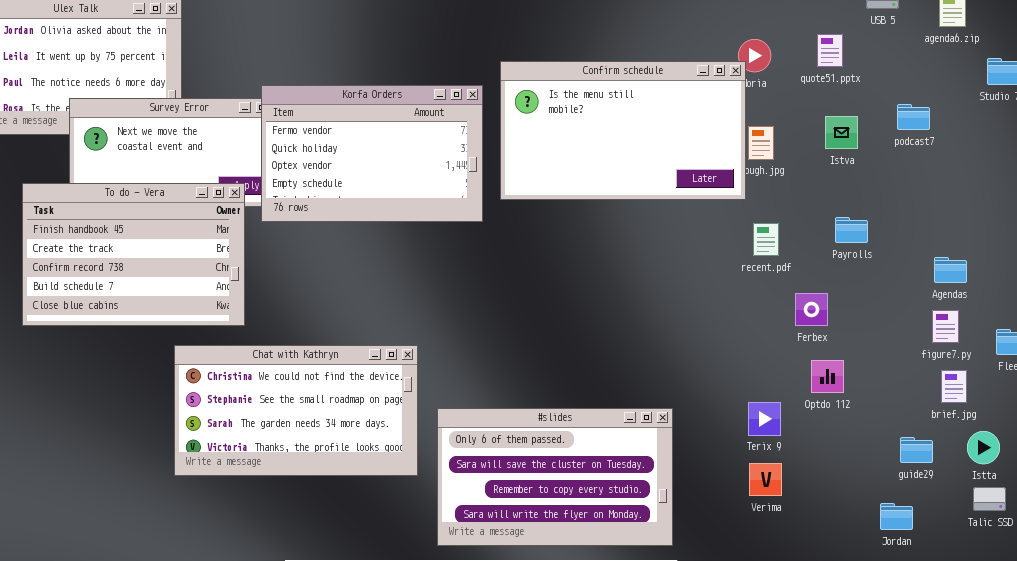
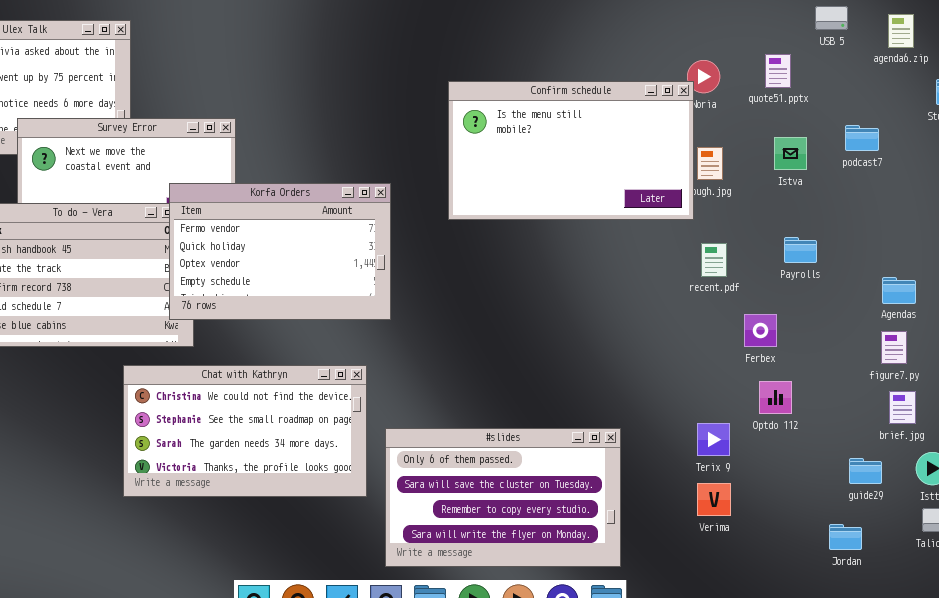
Korfa Orders: [261,85,483,222] -> [169,183,391,320], moved

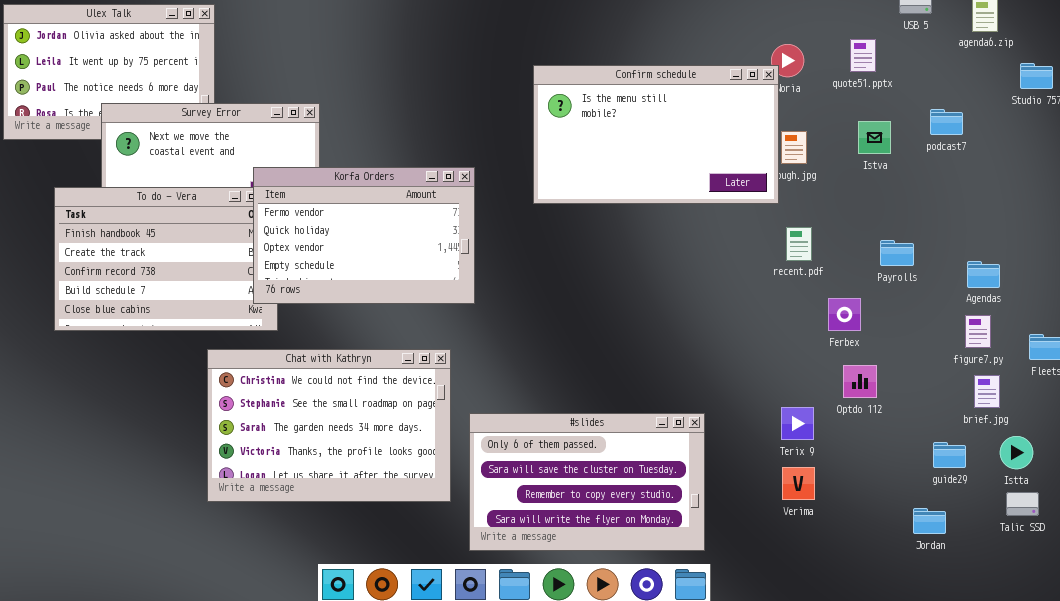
Payrolls: [784,237,817,263] -> [880,240,914,266], moved
Chat with Kathryn: [123,365,367,497] -> [207,349,451,502], resized

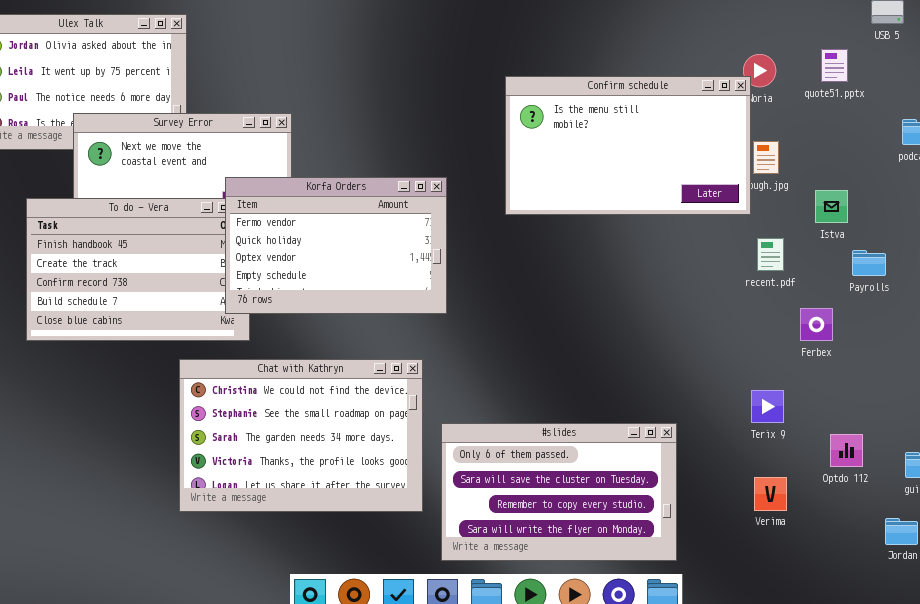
Istva: [858,121,891,154] -> [815,190,848,223], moved
Optdo 112: [843,365,877,398] -> [830,434,863,467], moved
Terix 9: [781,407,814,440] -> [751,390,784,423], moved

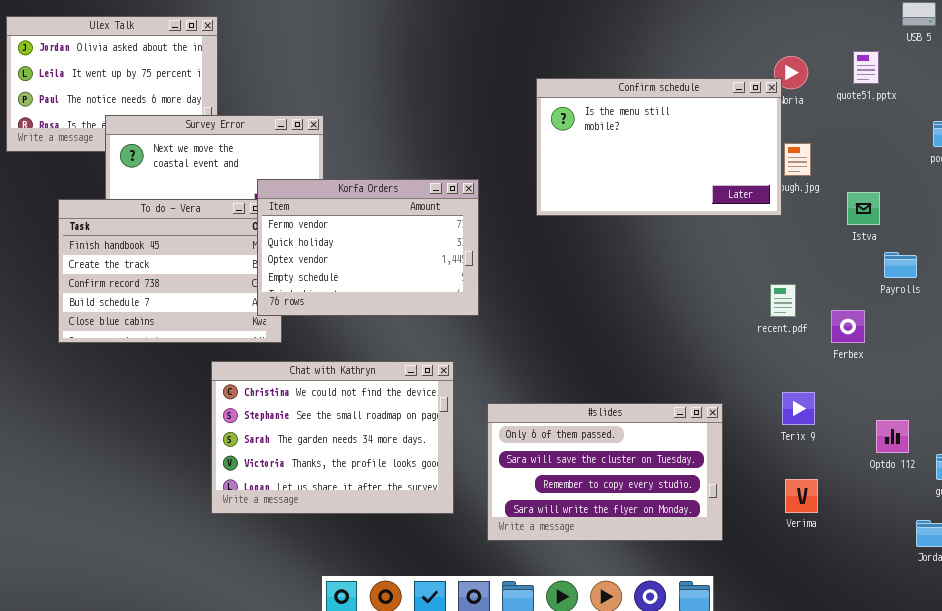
recent.pdf: [757,238,784,271] -> [770,284,796,317], moved
#slides: [441,423,677,561] -> [487,403,723,541], moved
Optdo 112: [830,434,863,467] -> [876,420,909,453], moved

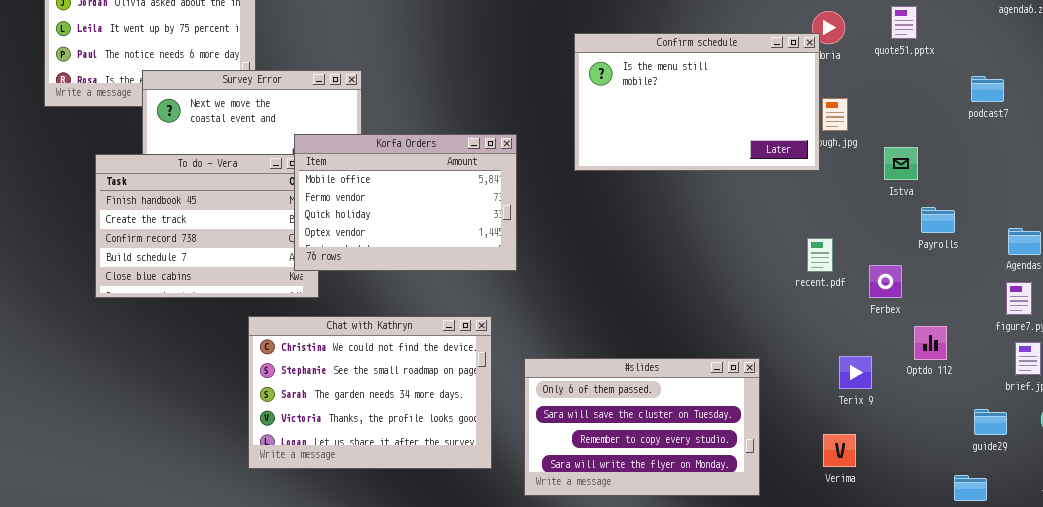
Korfa Orders: [257,179,479,316] -> [294,134,517,271], scrolled up 1 row
Terix 9: [782,392,815,425] -> [839,356,872,389], moved
Optdo 112: [876,420,909,453] -> [914,326,947,360], moved

